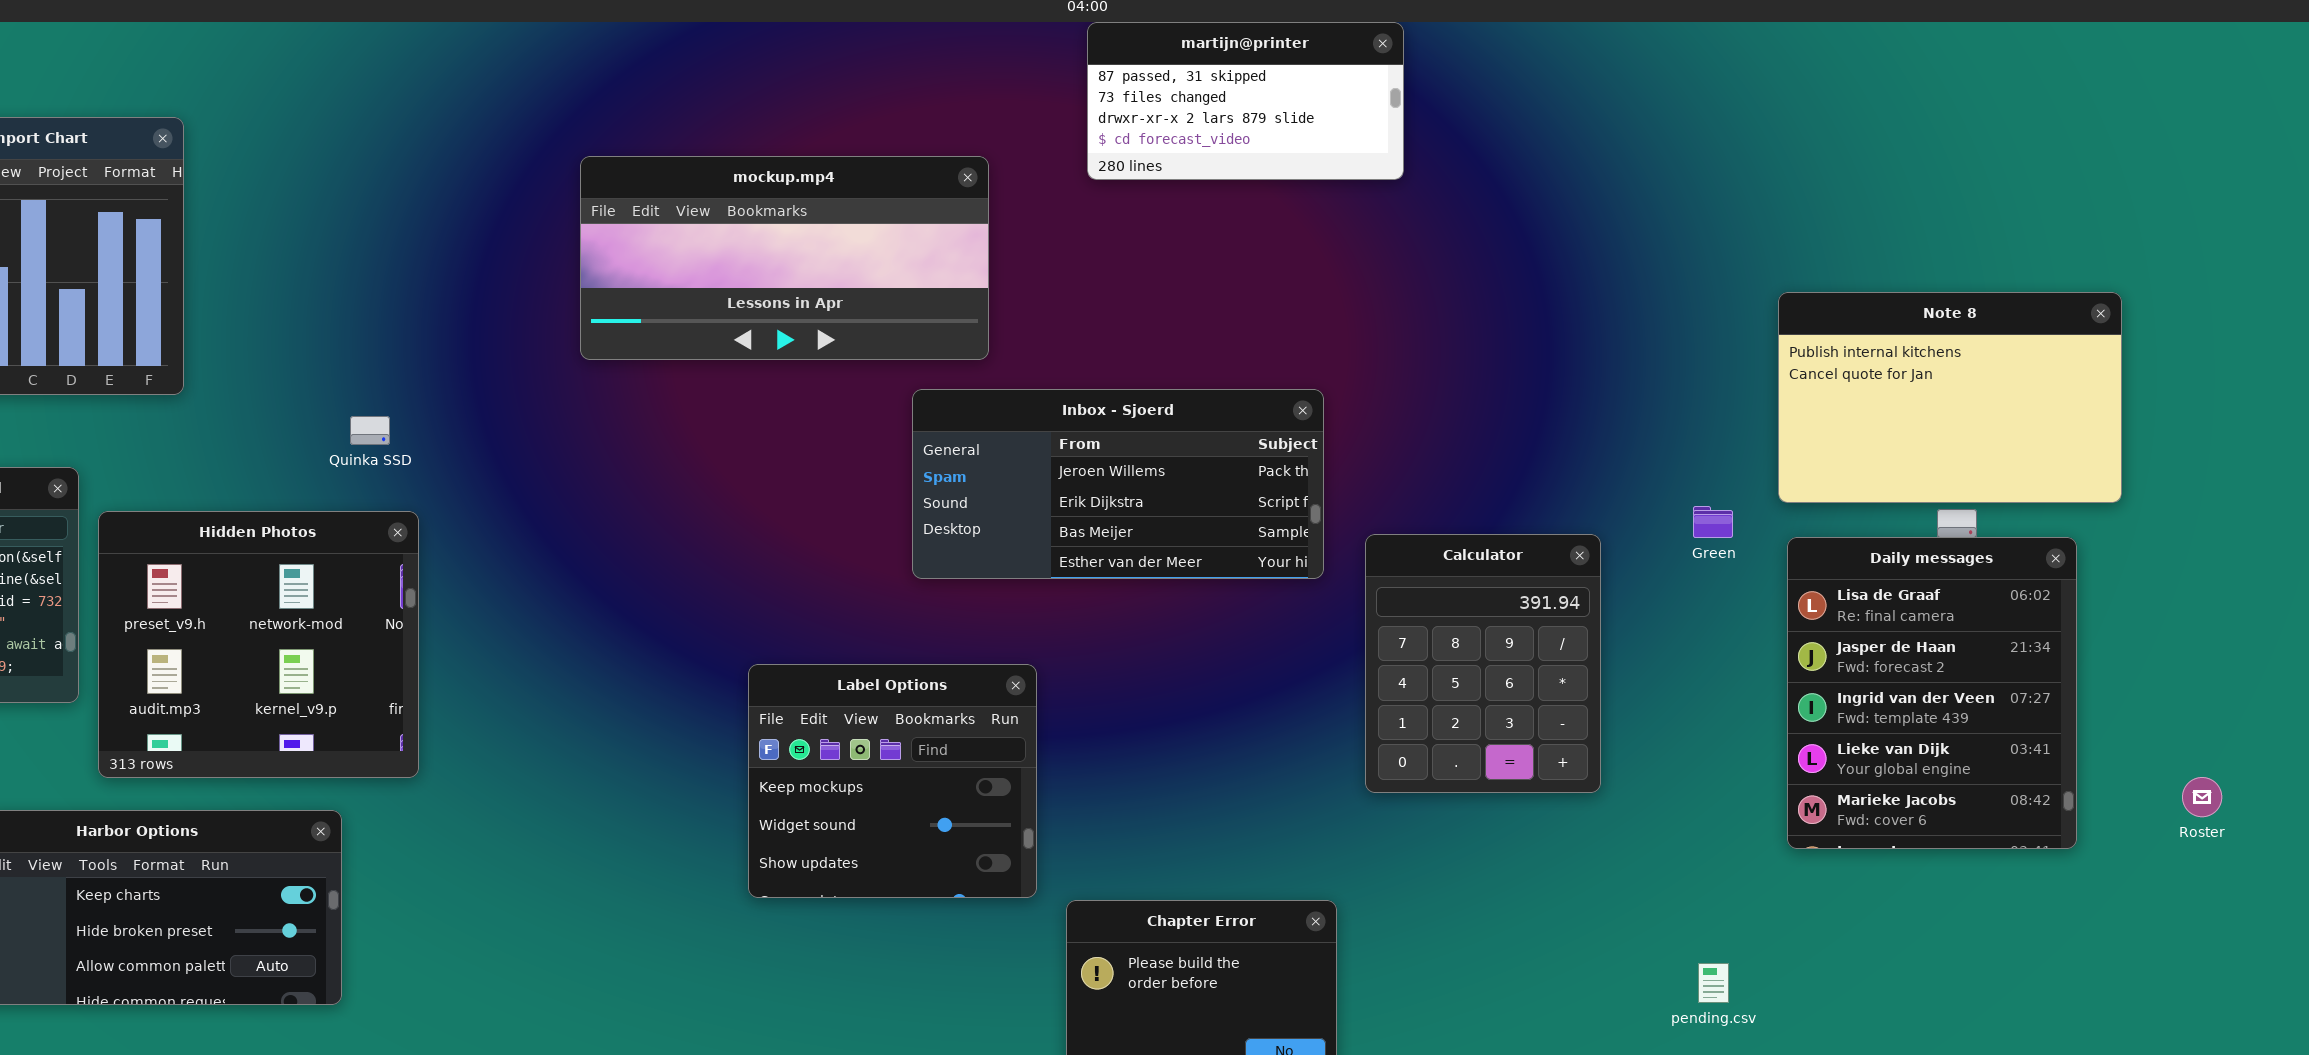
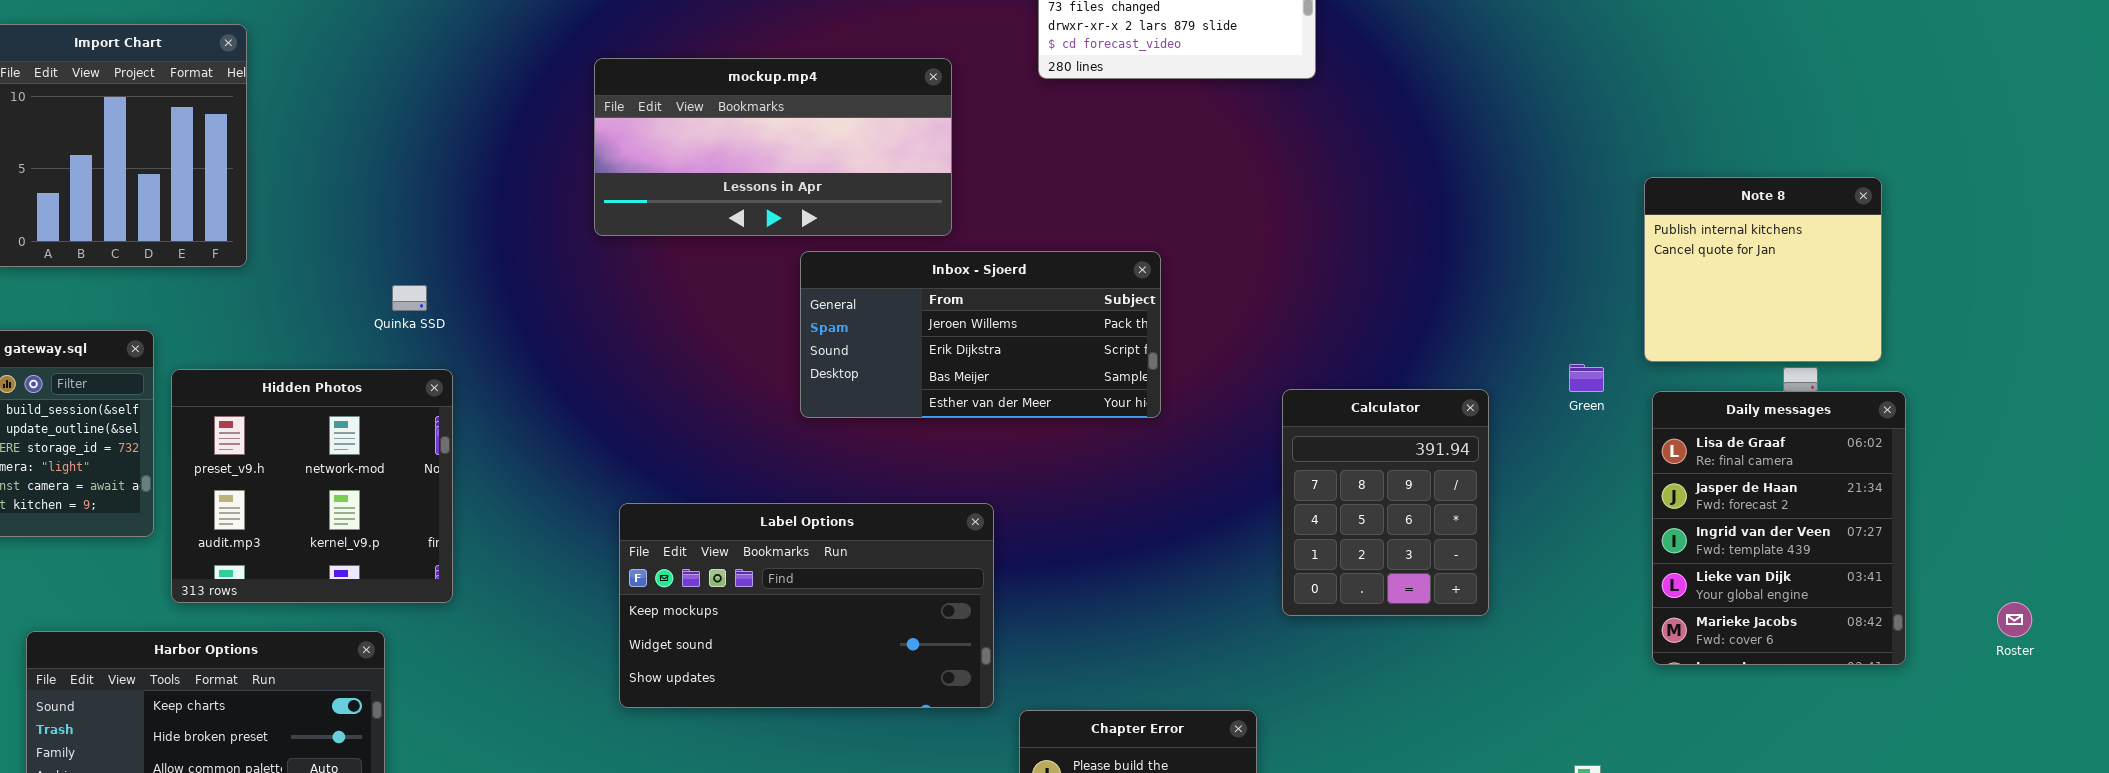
Note 8: [1778,292,2122,503] -> [1644,177,1882,362], resized
Inbox - Sjoerd: [912,389,1324,579] -> [800,251,1161,418], moved
Label Options: [748,664,1037,898] -> [619,503,994,708], resized

